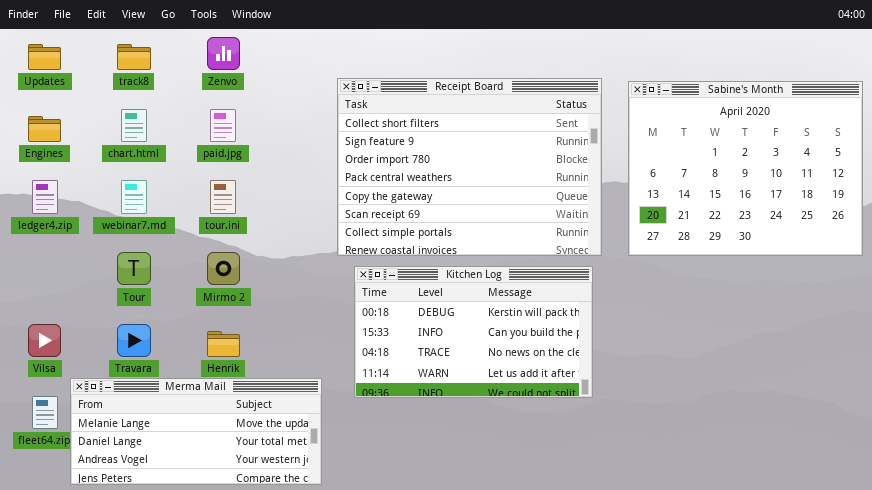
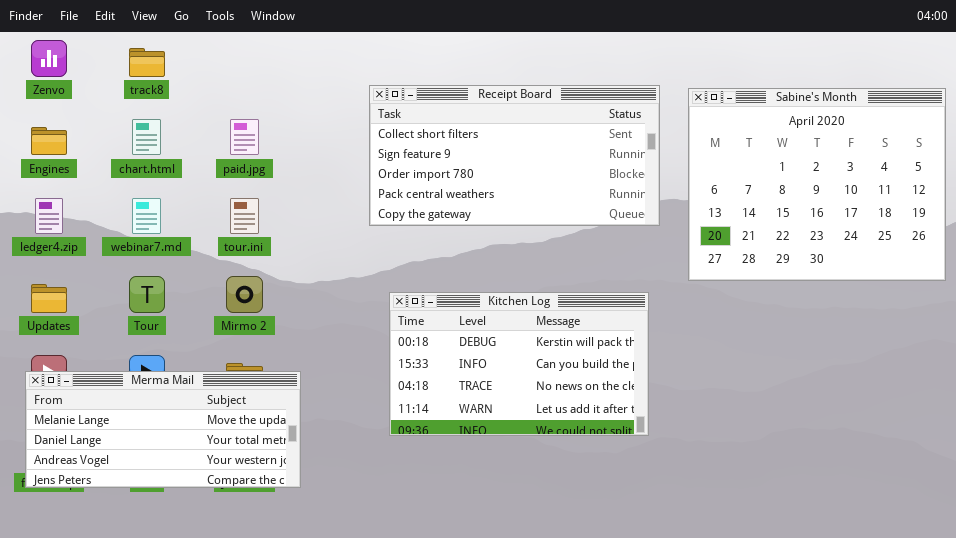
Zenvo: [207,37,240,70] -> [31,40,67,77], moved
Updates: [28,44,61,70] -> [31,284,67,313], moved
Receipt Board: [337,78,602,256] -> [369,85,660,226], resized
Merma Mail: [70,378,322,485] -> [25,371,301,488], moved

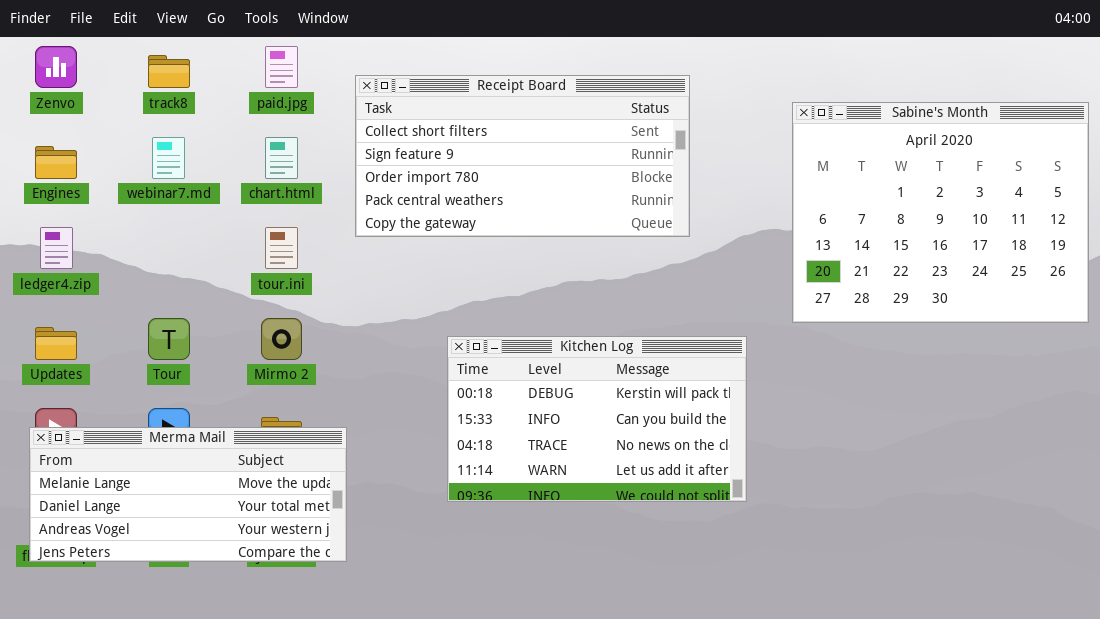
Receipt Board: [369,85,660,226] -> [355,75,690,237], moved
chart.html: [132,119,161,155] -> [265,137,298,179], moved
paid.jpg: [230,119,259,155] -> [265,46,298,88], moved
webinar7.md: [132,198,161,234] -> [152,137,185,179], moved

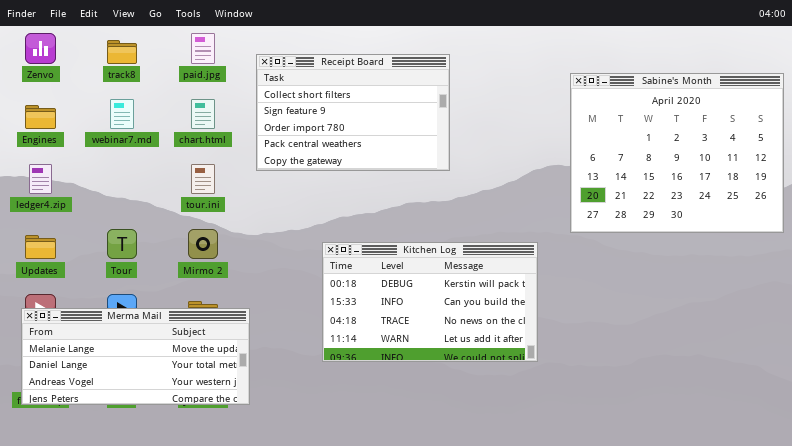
Receipt Board: [355,75,690,237] -> [256,54,450,171], resized

